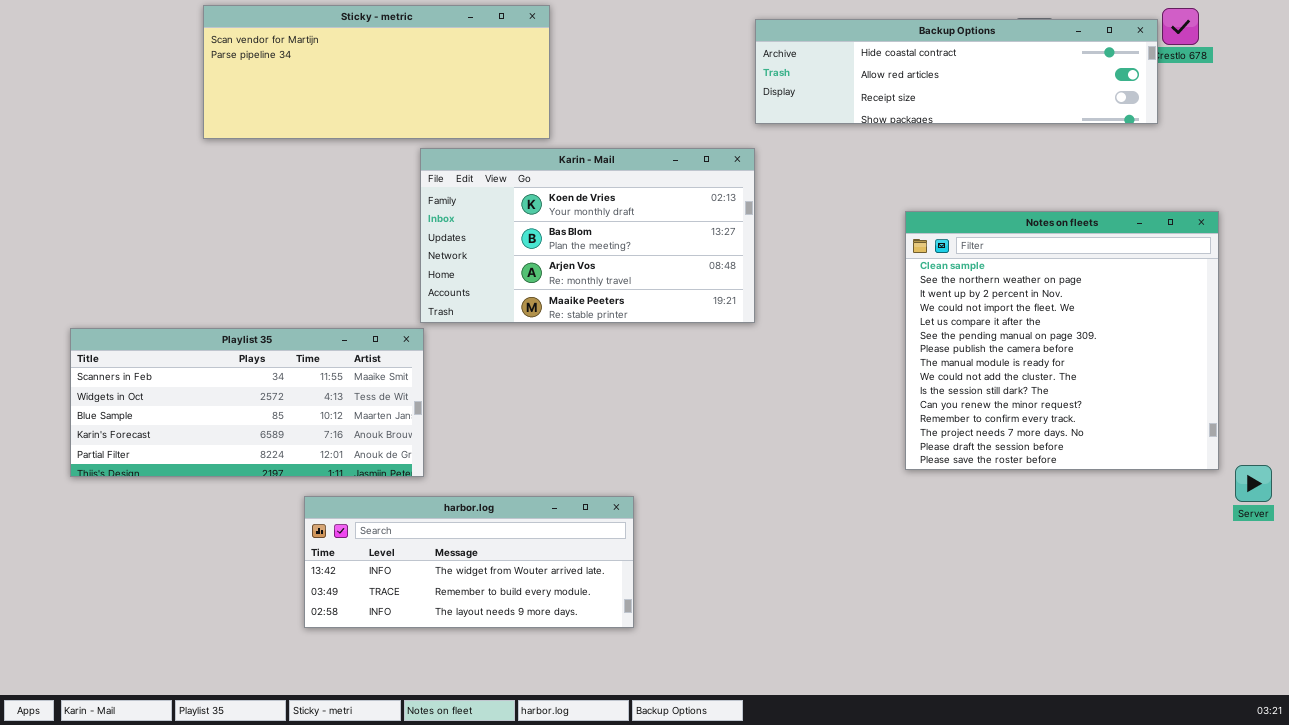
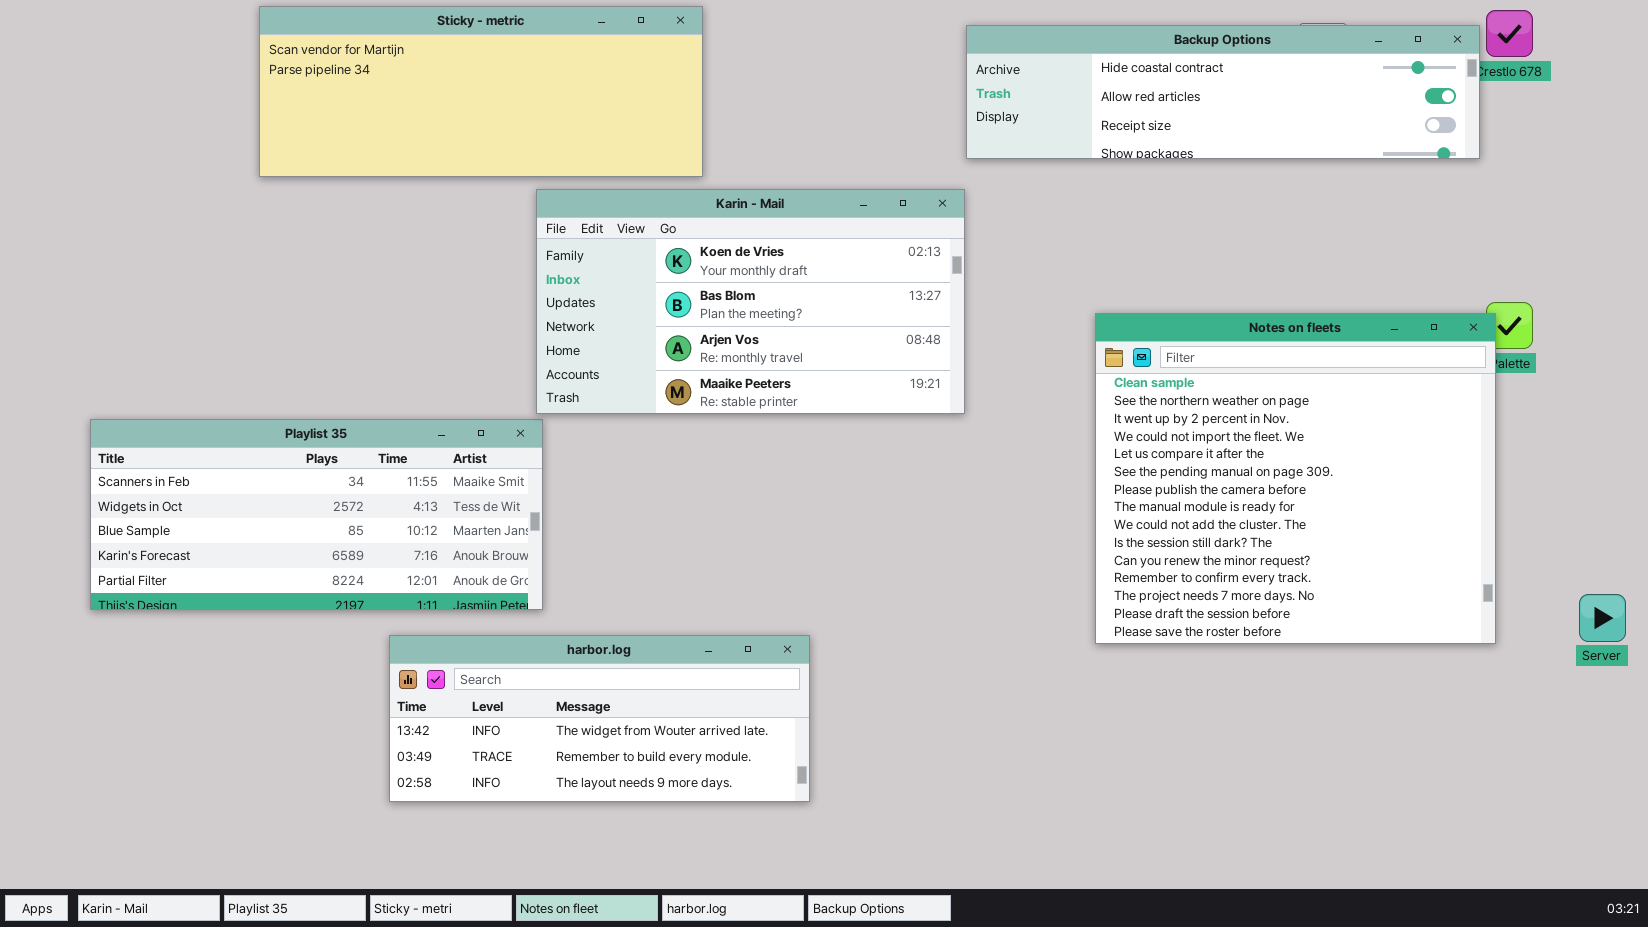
Notes on fleets: [905,211,1219,470] -> [1095,313,1496,644], moved

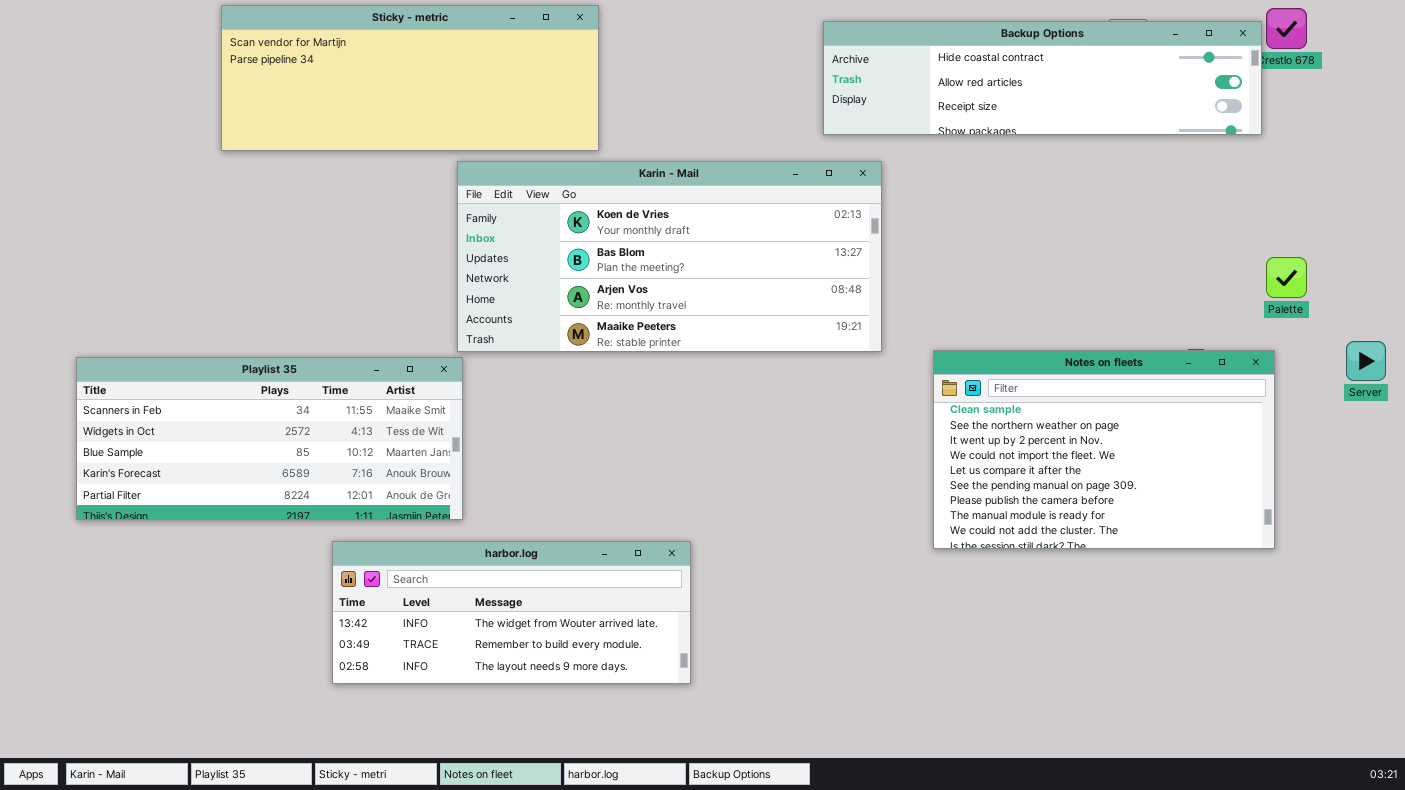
Karin - Mail: [536,189,965,414] -> [457,161,882,352], resized
Notes on fleets: [1095,313,1496,644] -> [933,350,1275,549], resized
Server: [1579,594,1626,642] -> [1346,341,1386,381], moved

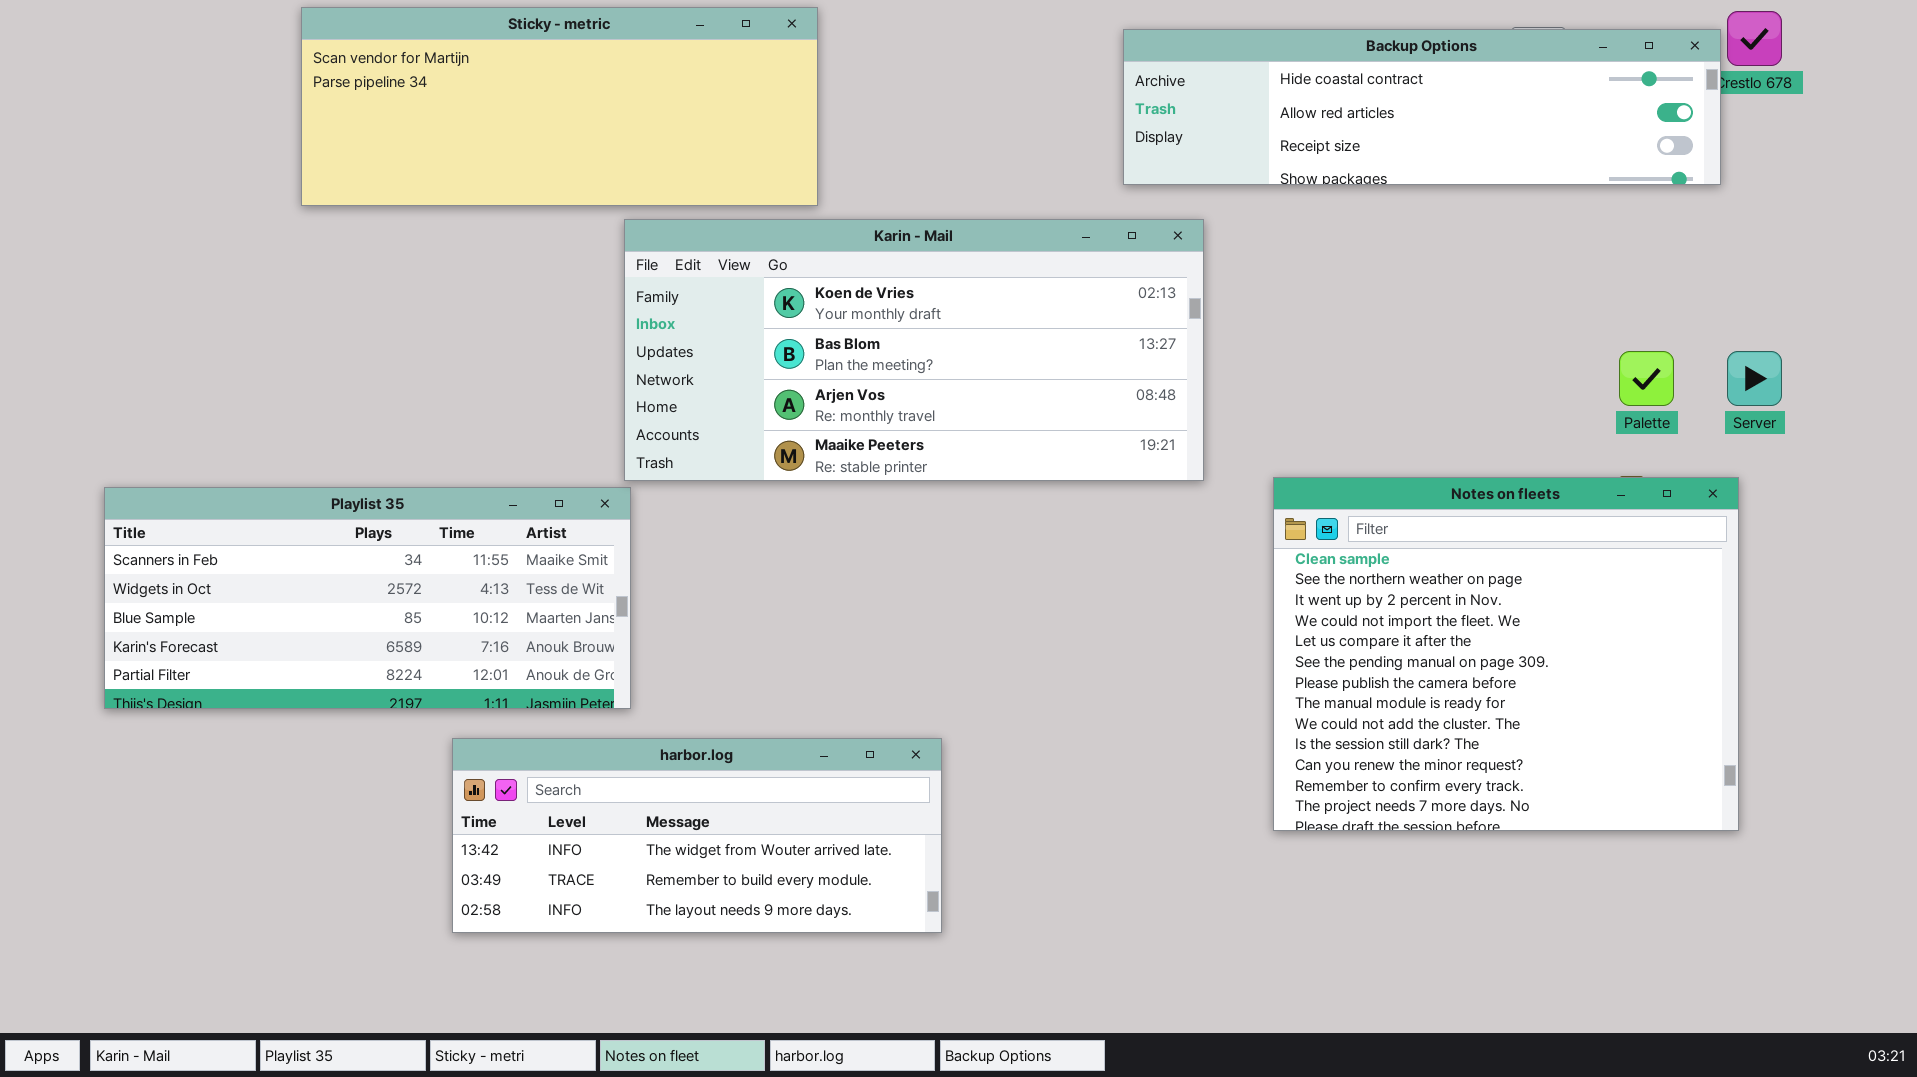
Palette: [1266,257,1307,298] -> [1619,351,1674,406], moved
Server: [1346,341,1386,381] -> [1727,351,1782,406], moved
Notes on fleets: [933,350,1275,549] -> [1273,477,1739,831], resized

